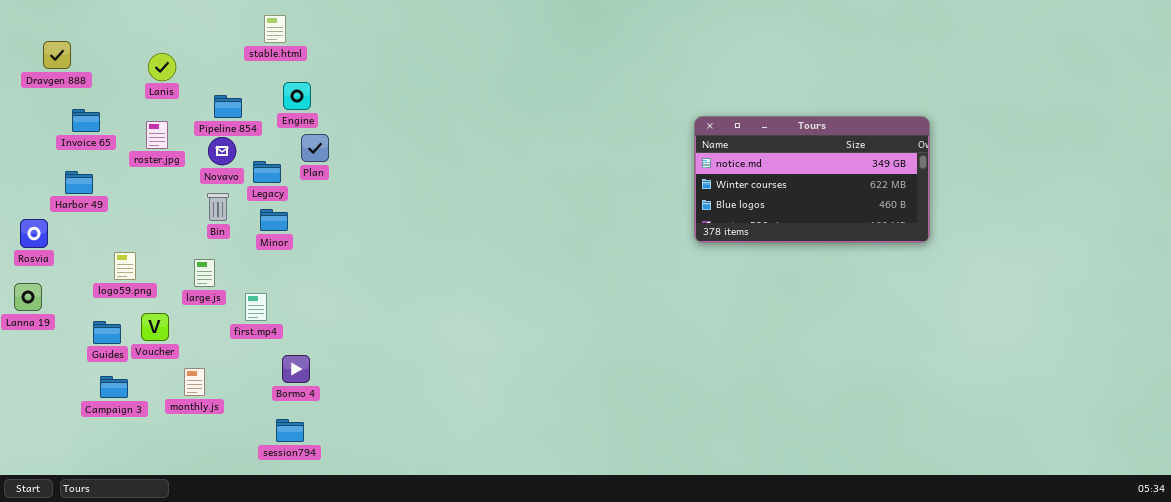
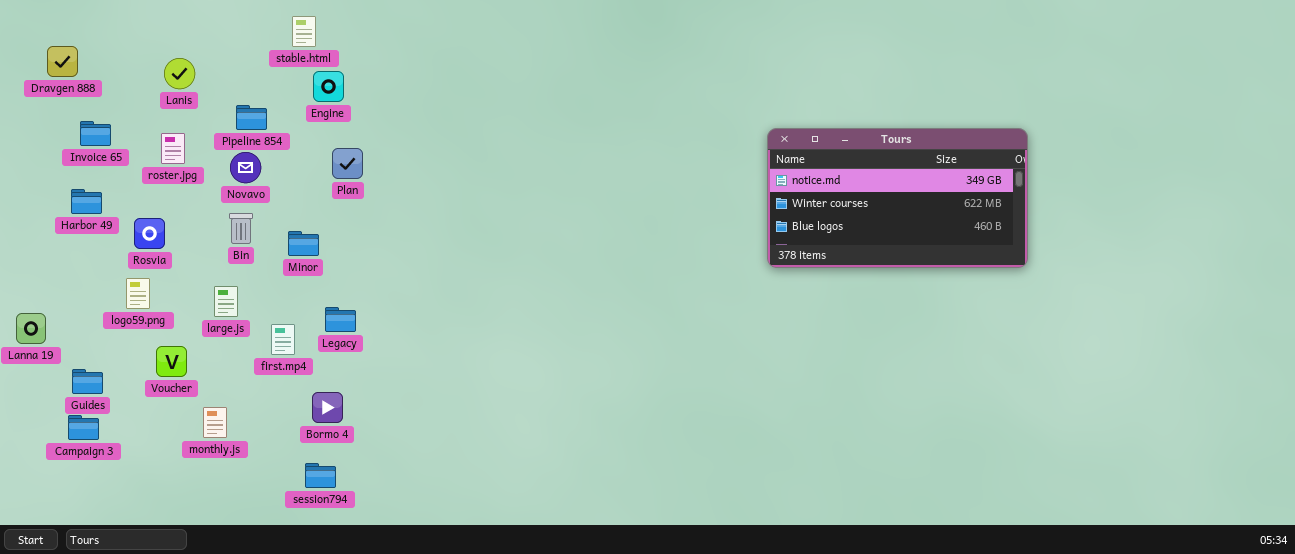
Engine: [283,82,311,110] -> [313,71,344,102], moved
Legacy: [253,161,281,183] -> [325,307,356,332], moved
Rosvia: [20,219,48,248] -> [134,218,165,249], moved
Guides: [93,321,121,344] -> [72,369,103,394], moved
Campaign 3: [100,376,128,398] -> [68,415,99,440], moved

